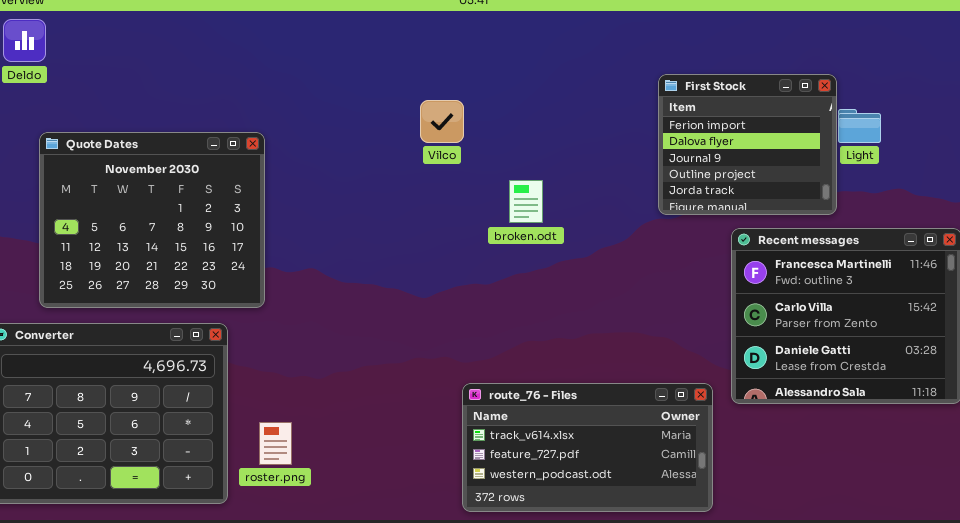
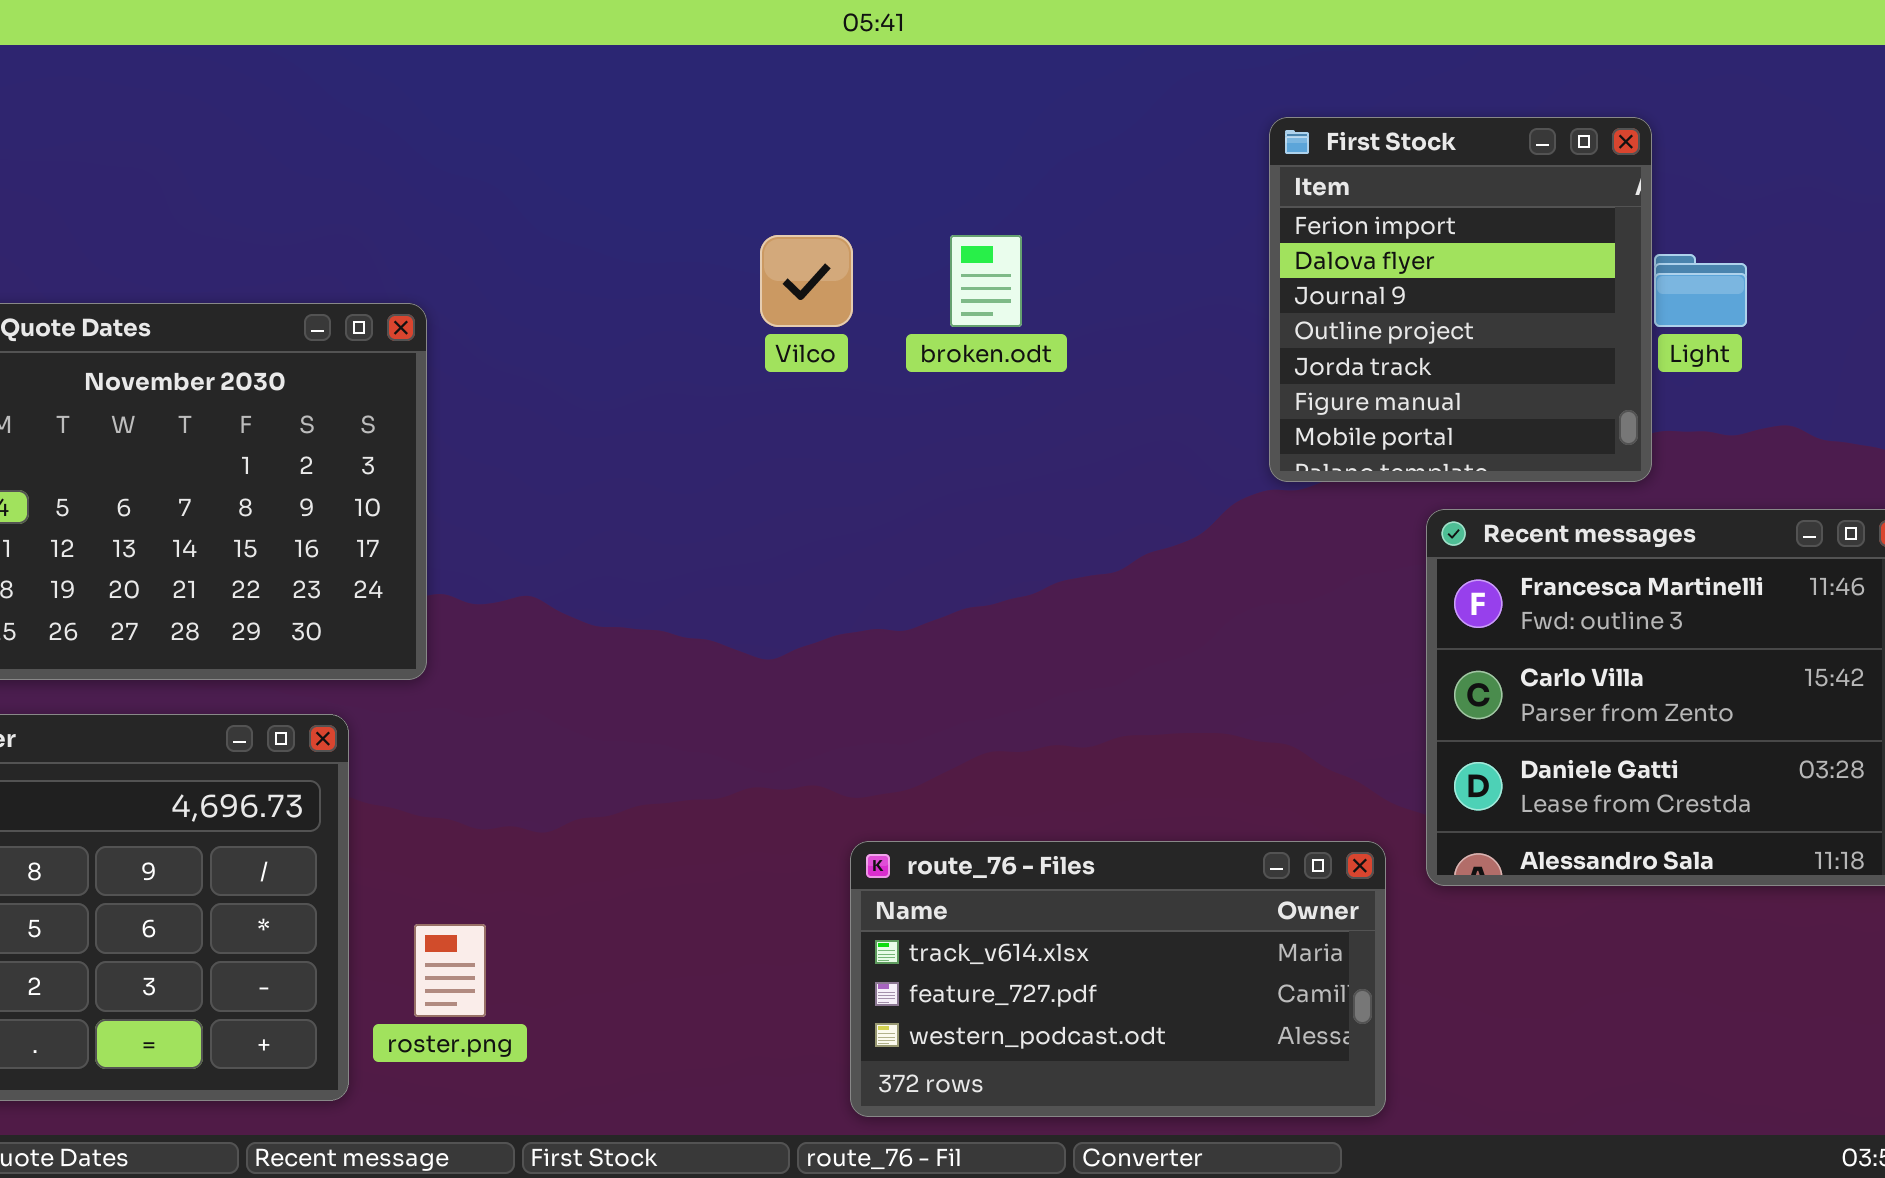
First Stock: [658,74,837,215] -> [1269,117,1652,482], resized
broken.odt: [509,180,543,223] -> [950,235,1022,327], moved

